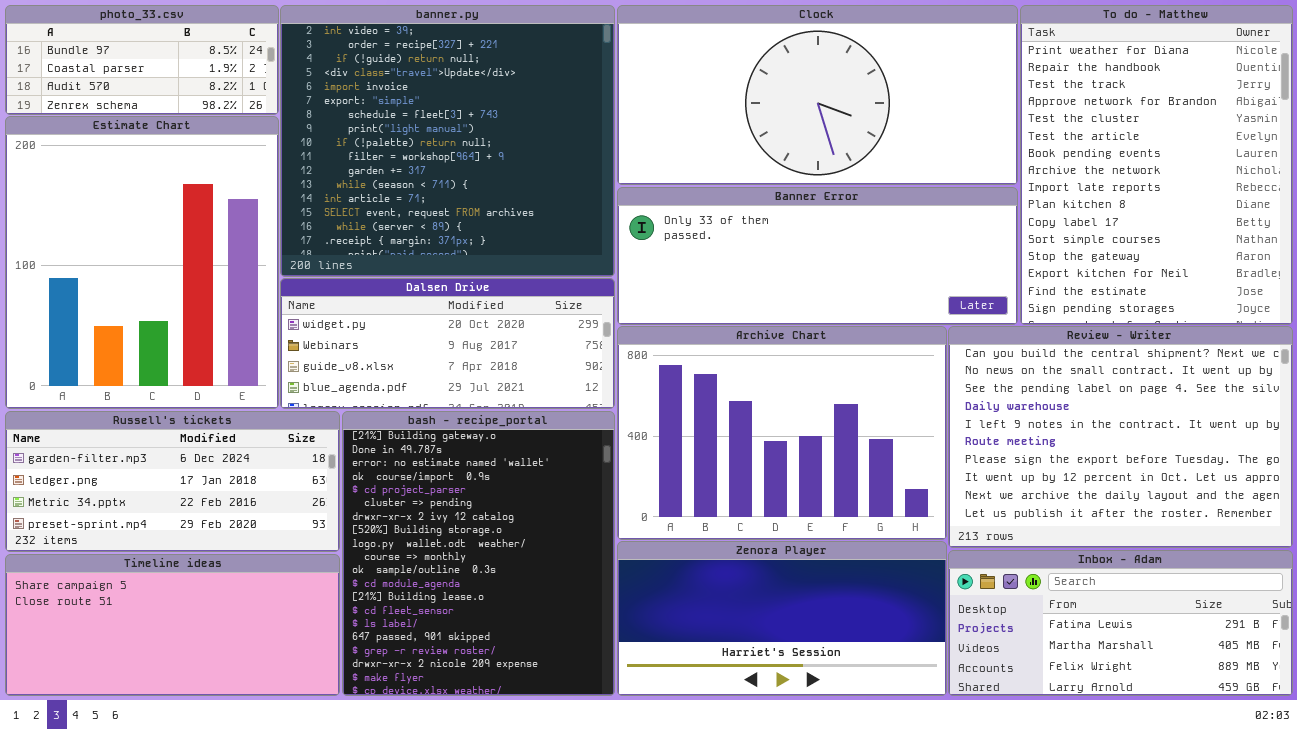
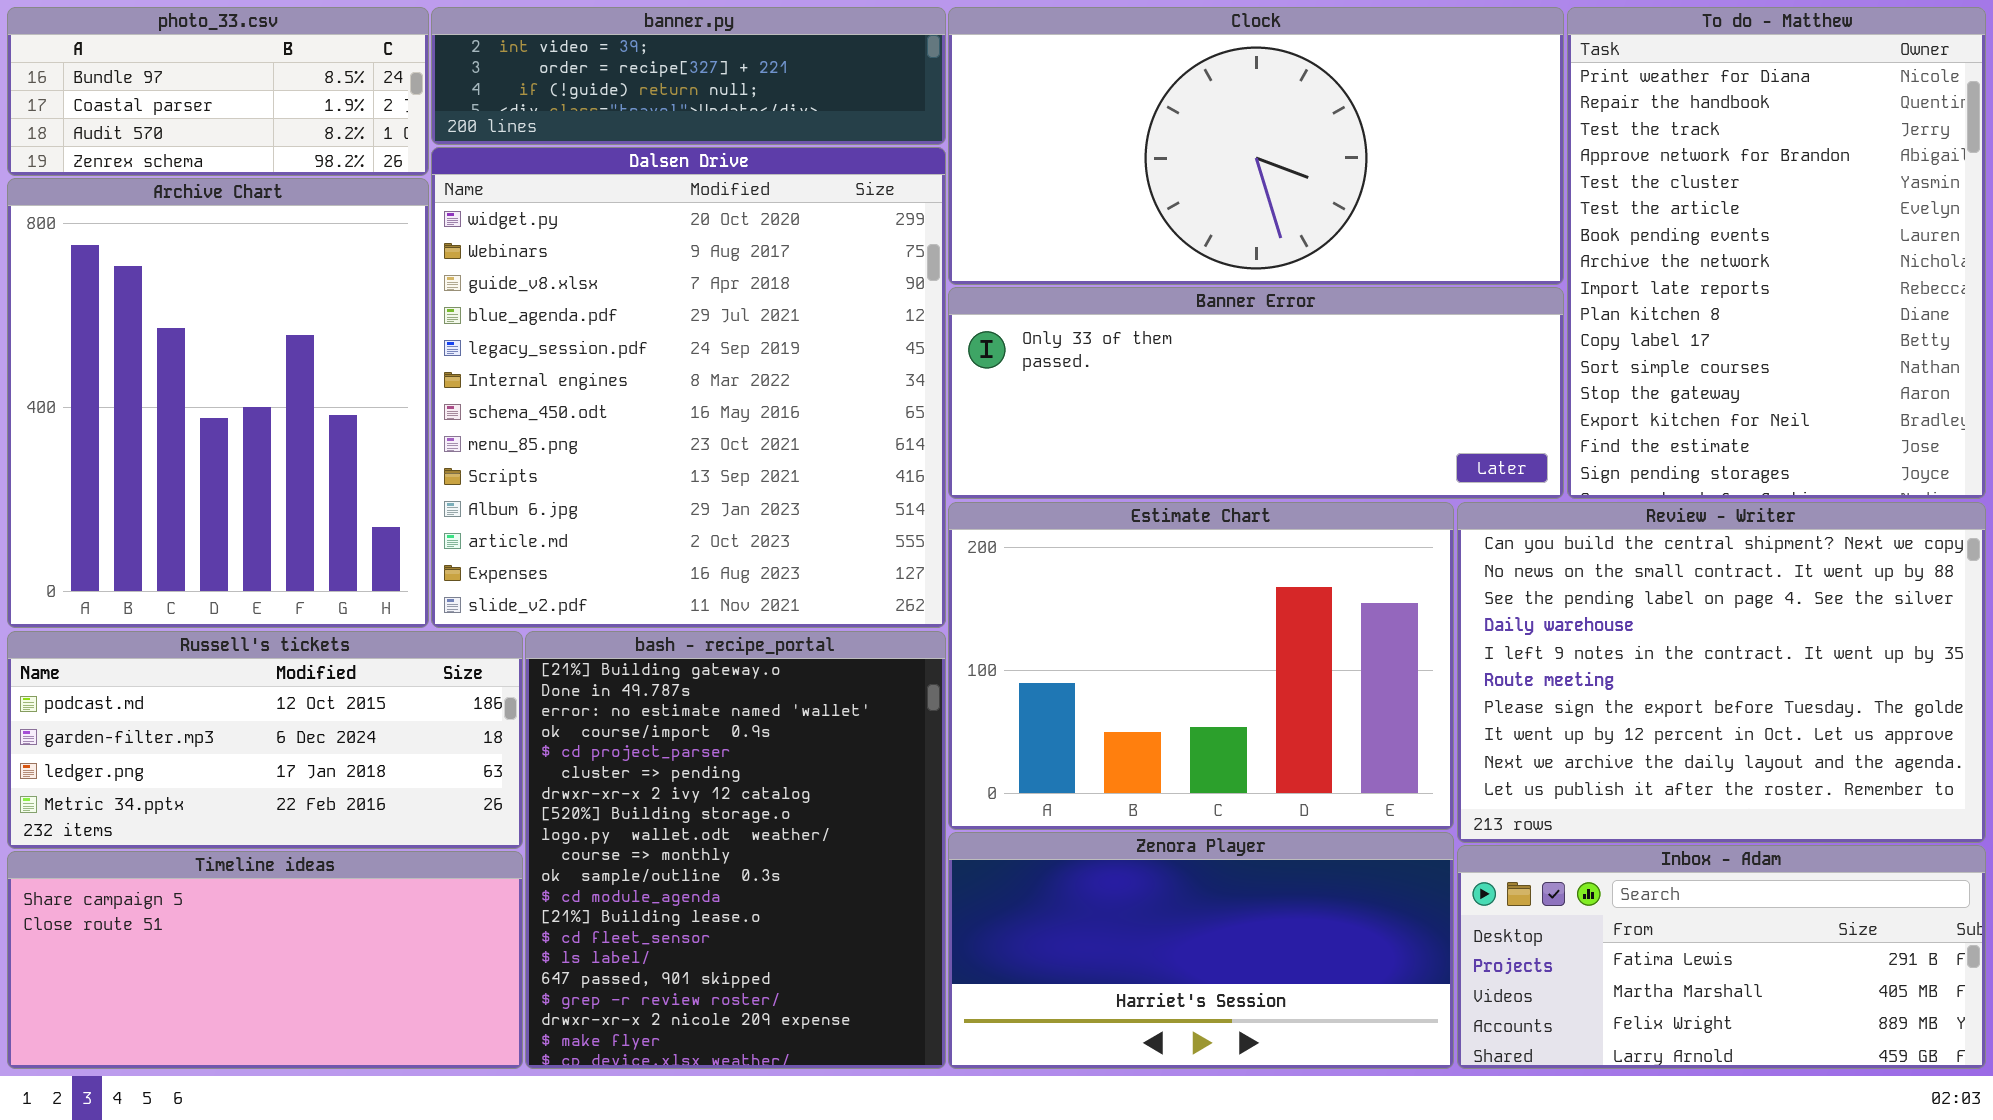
banner.py: [280,5,615,277] -> [431,7,946,145], resized
Estimate Chart: [5,116,279,409] -> [948,502,1454,830], moved, resized
Dalsen Drive: [280,278,615,409] -> [431,147,946,628], resized
Archive Chart: [617,326,947,540] -> [7,178,429,628], moved, resized
Russell's tickets: [5,411,340,552] -> [7,631,523,849], scrolled up 1 row

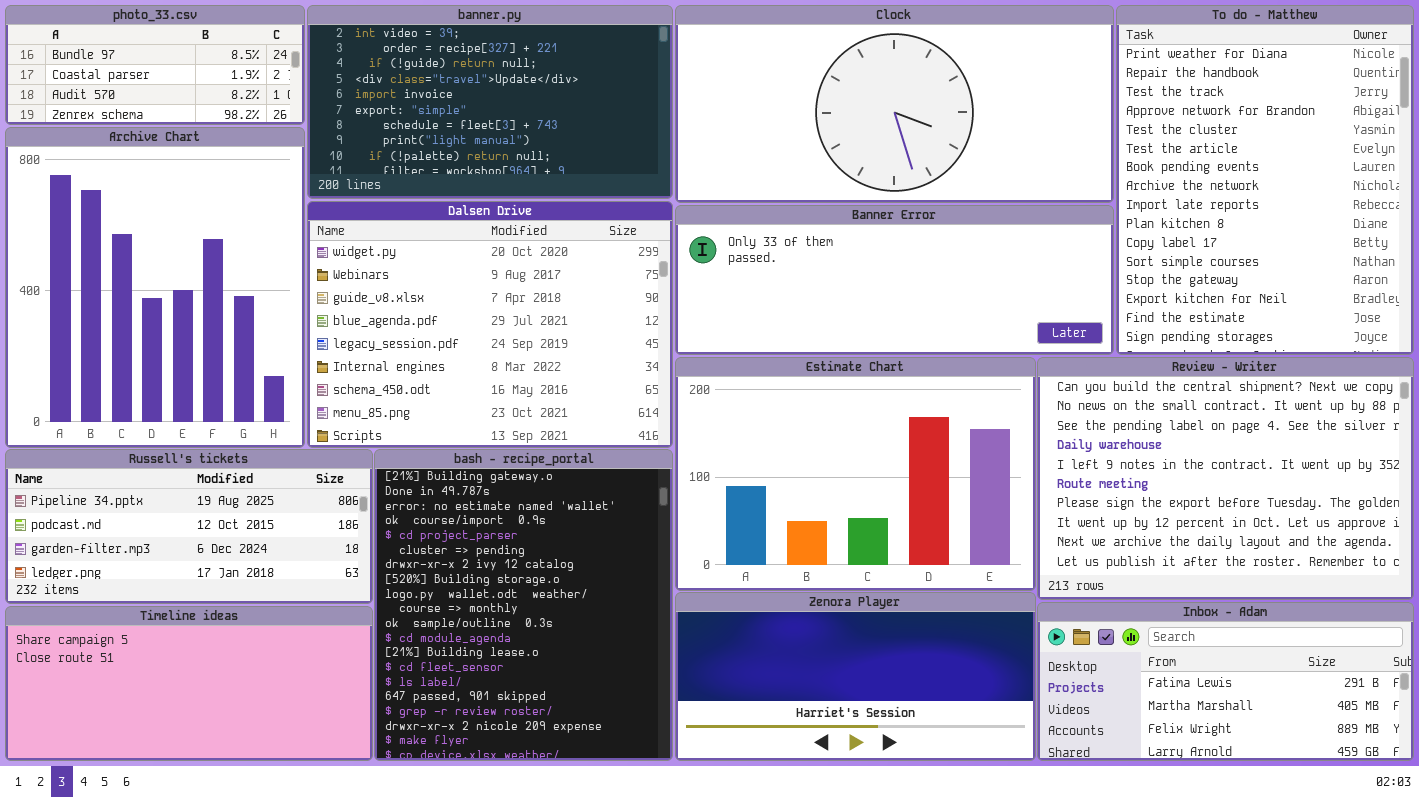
banner.py: [431,7,946,145] -> [307,5,673,199], resized
Dalsen Drive: [431,147,946,628] -> [307,201,673,448], resized
Russell's tickets: [7,631,523,849] -> [5,449,373,604], scrolled up 1 row

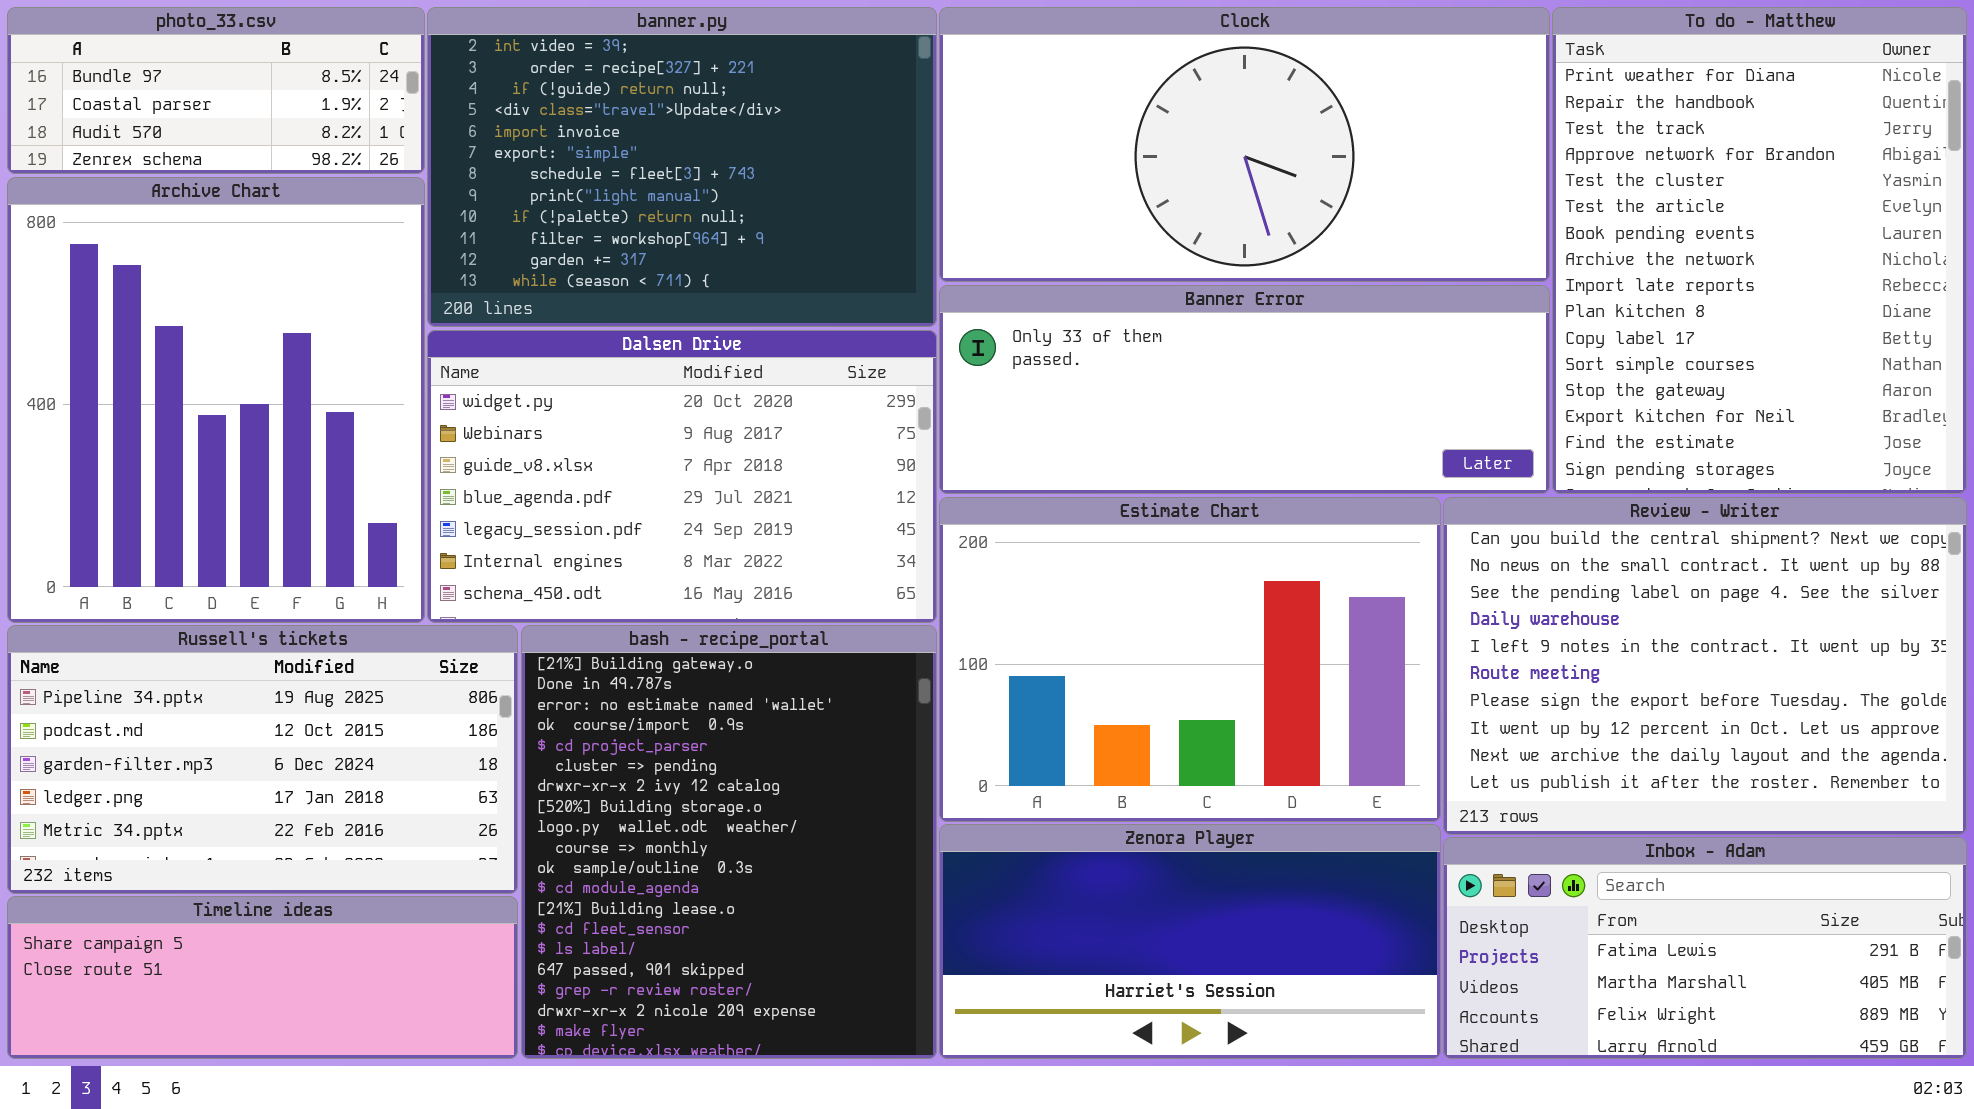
banner.py: [307,5,673,199] -> [427,7,937,327], resized
Dalsen Drive: [307,201,673,448] -> [427,330,937,623], resized
Russell's tickets: [5,449,373,604] -> [7,625,518,894], resized
Timeline ideas: [5,606,373,761] -> [7,896,518,1059], resized

